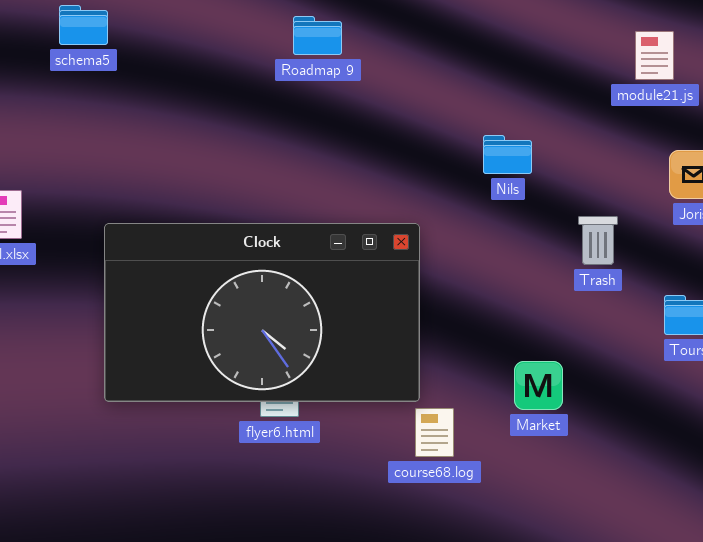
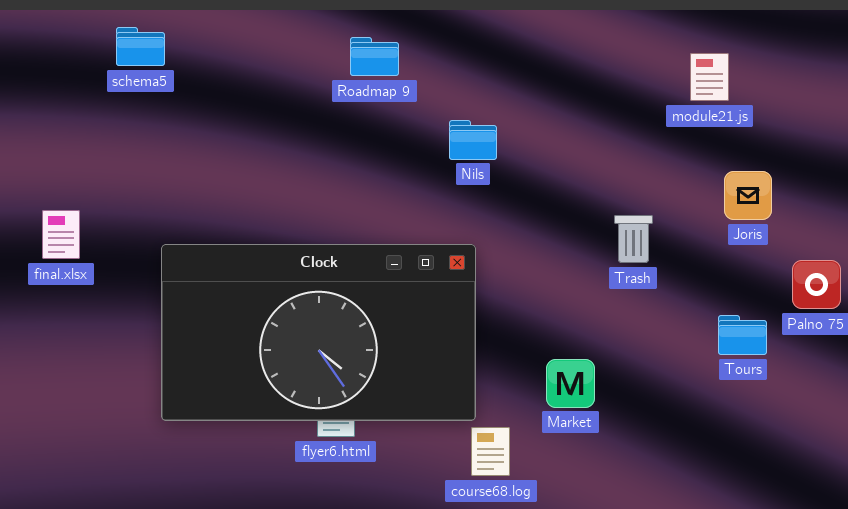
Nils: [483,135,532,174] -> [449,120,497,160], moved
Trash: [578,216,618,265] -> [614,215,653,263], moved
Market: [514,361,563,410] -> [546,359,595,408], moved

